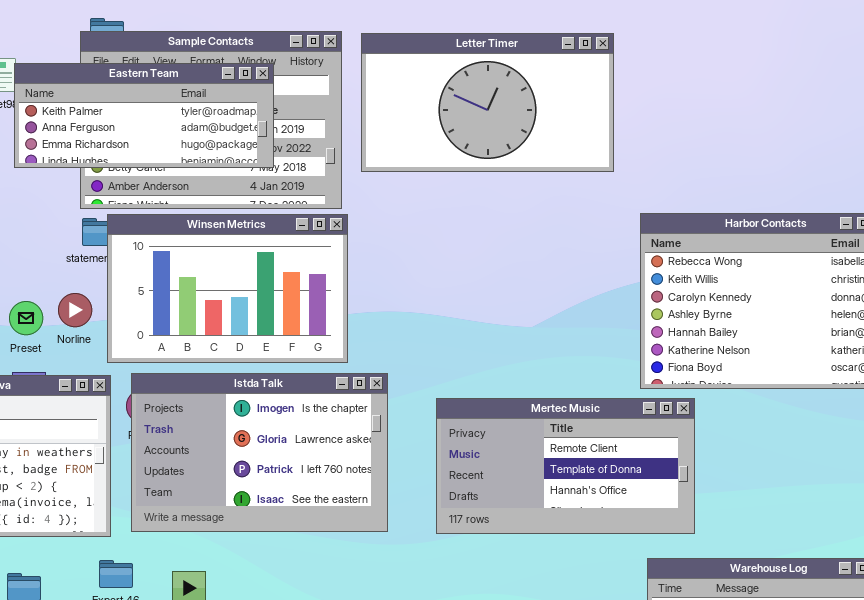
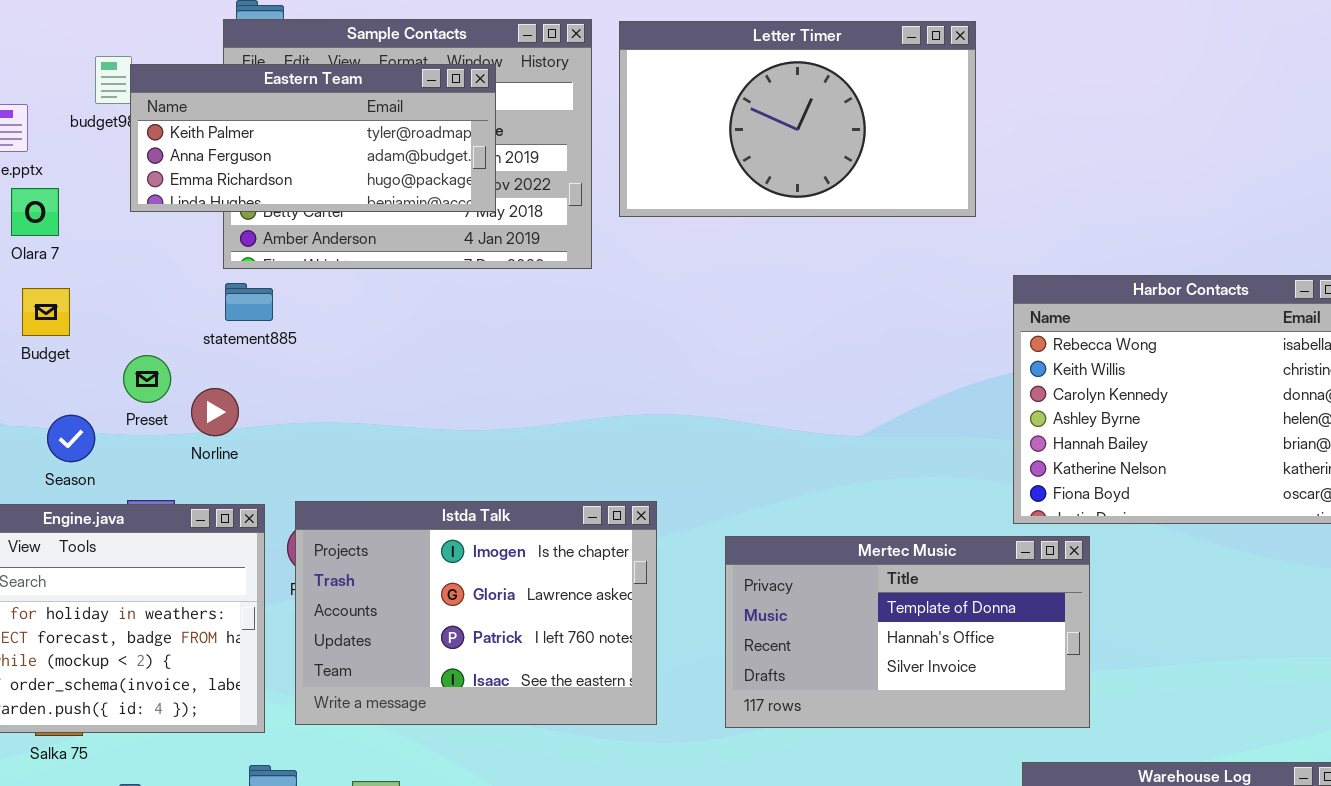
Winsen Metrics: [107,214,348,363] -> none, closed
Preset: [9,301,43,335] -> [123,355,171,403], moved
Mertec Music: [436,398,695,534] -> [725,536,1090,728], scrolled down 1 row

